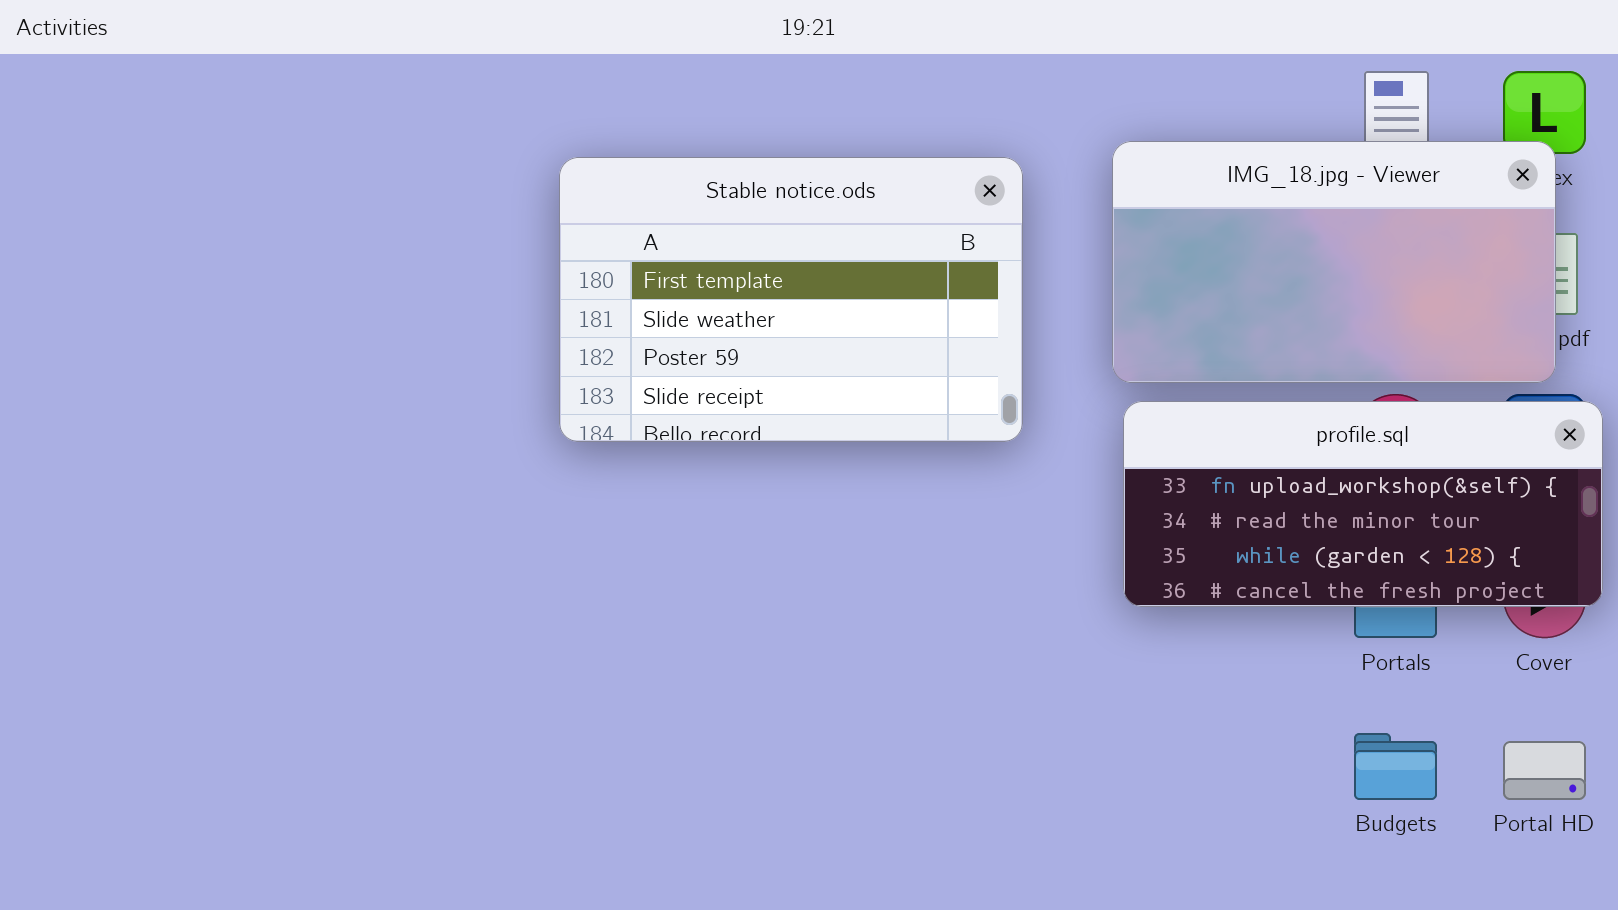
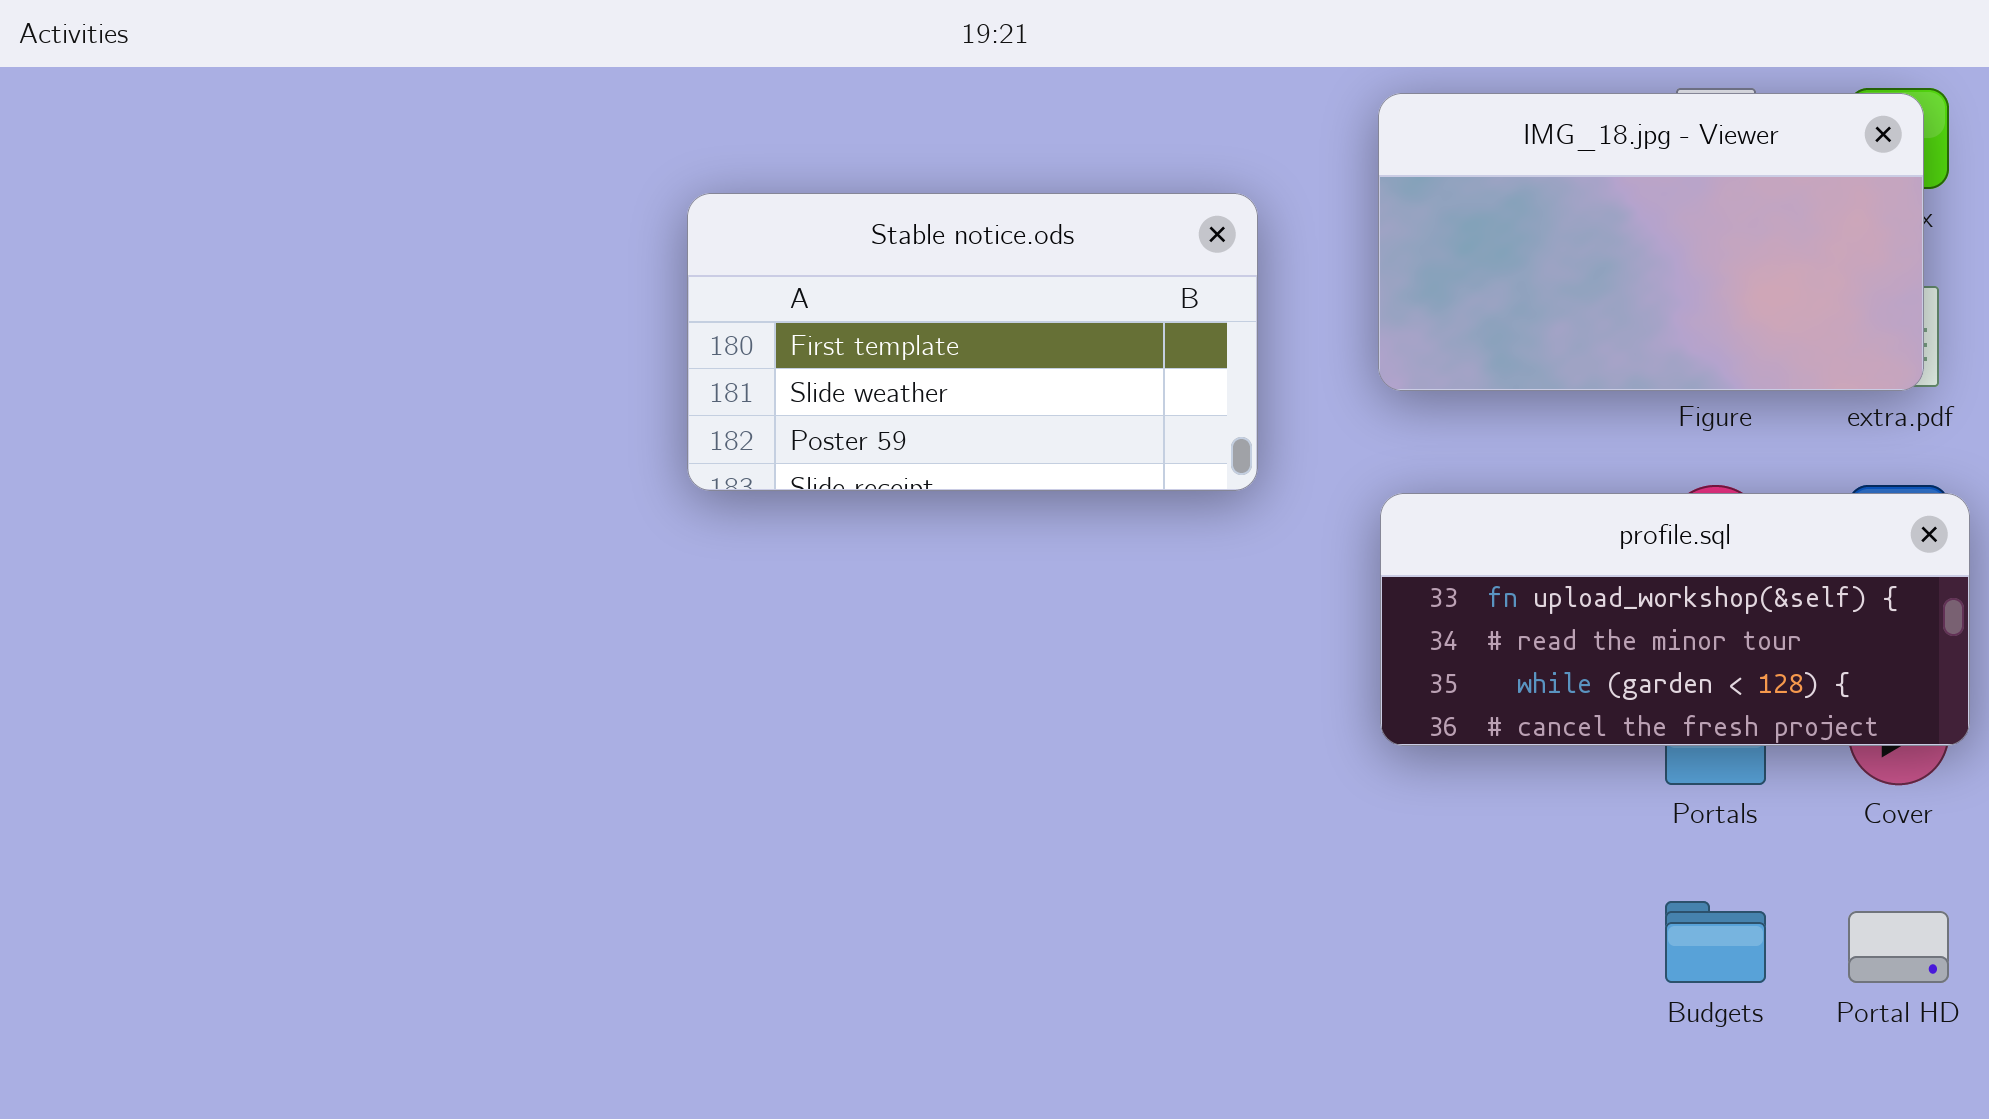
IMG_18.jpg - Viewer: [1112,141,1556,383] -> [1378,93,1924,391], moved
Stable notice.ods: [559,157,1023,442] -> [687,193,1258,491], resized

